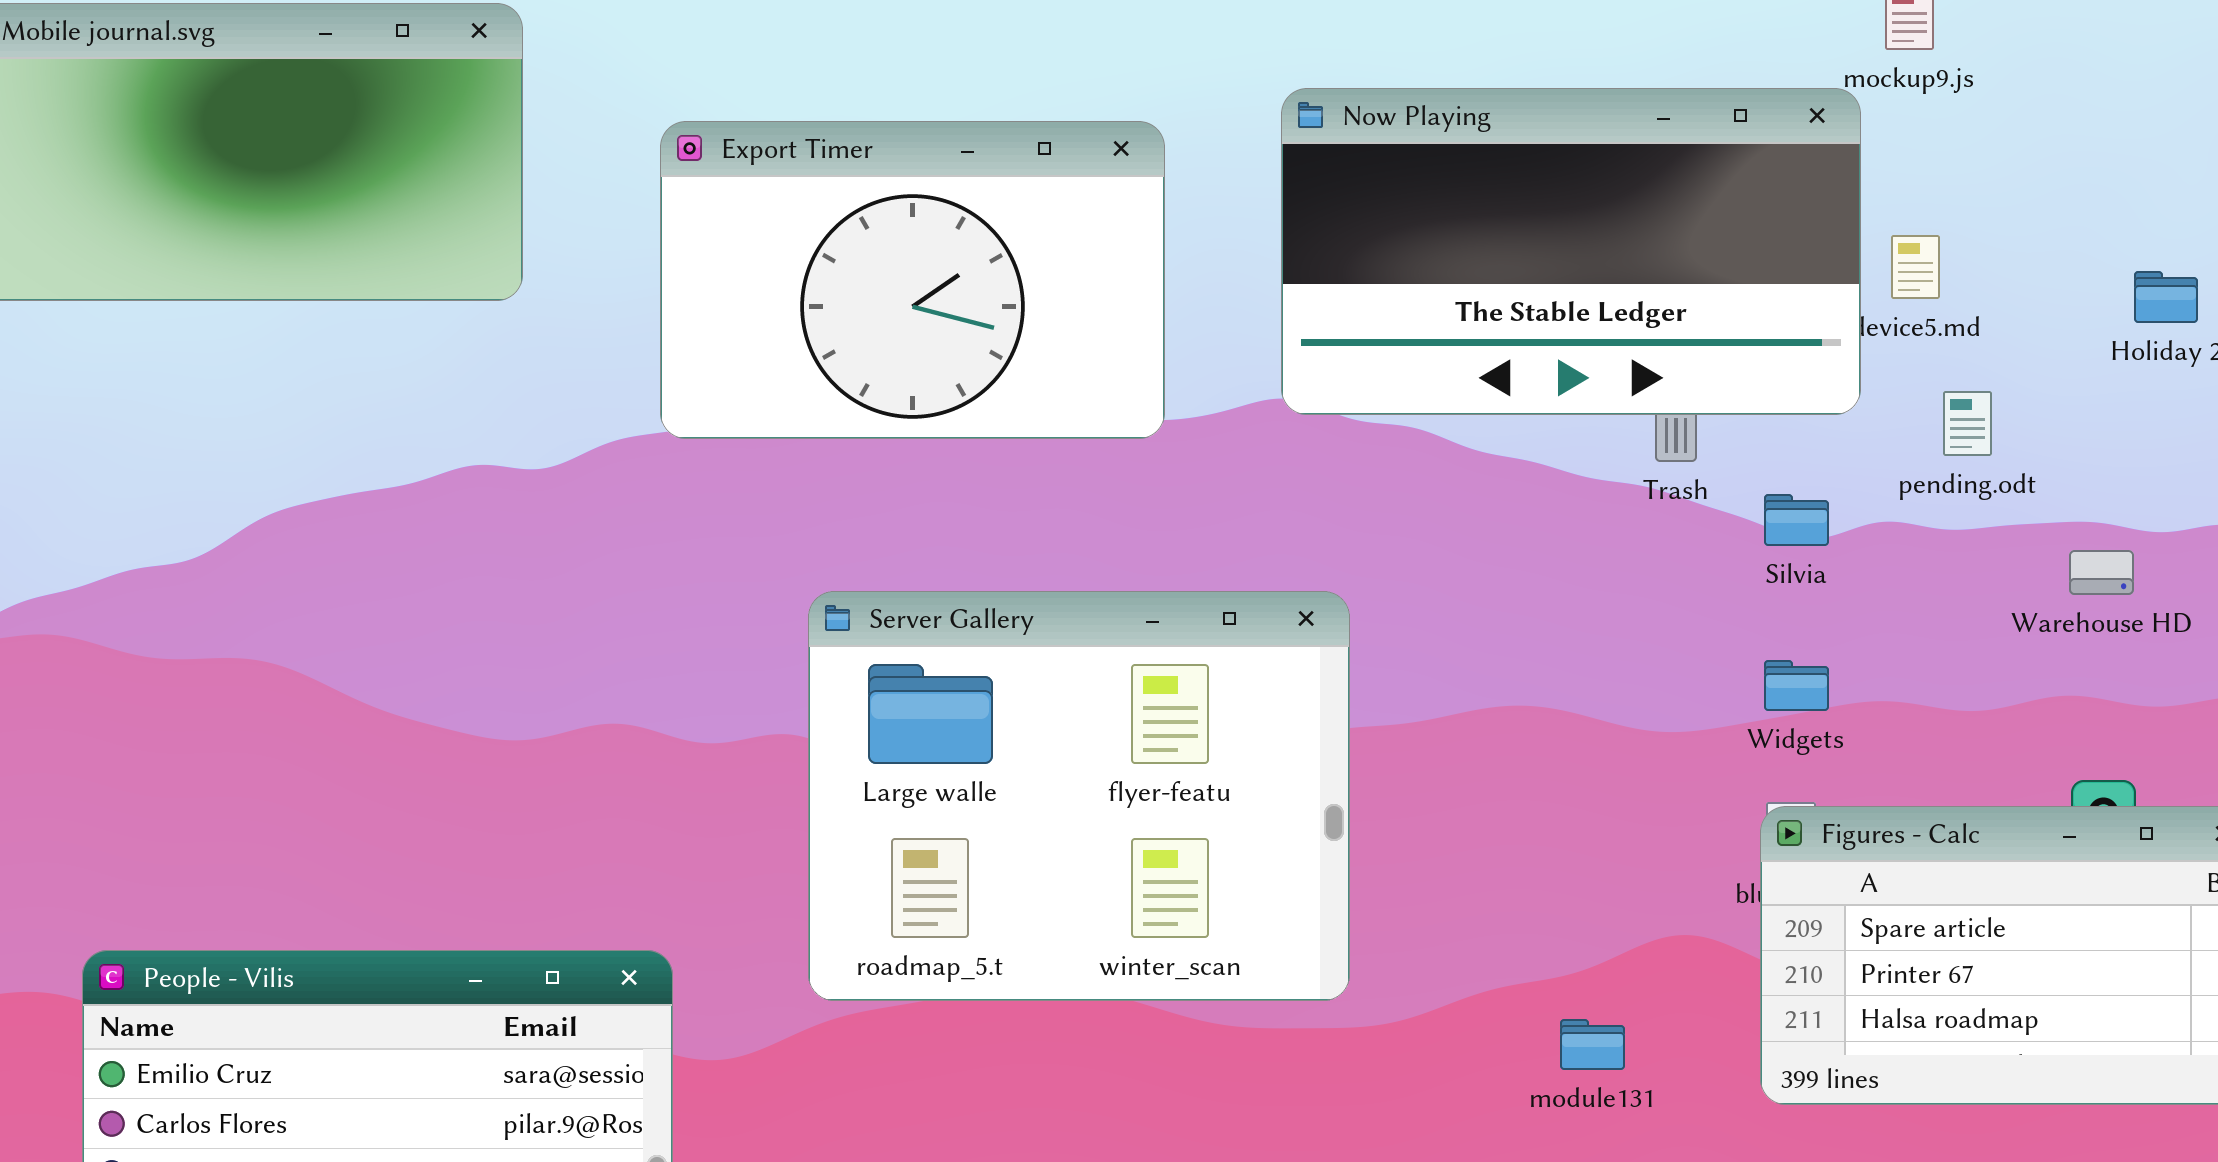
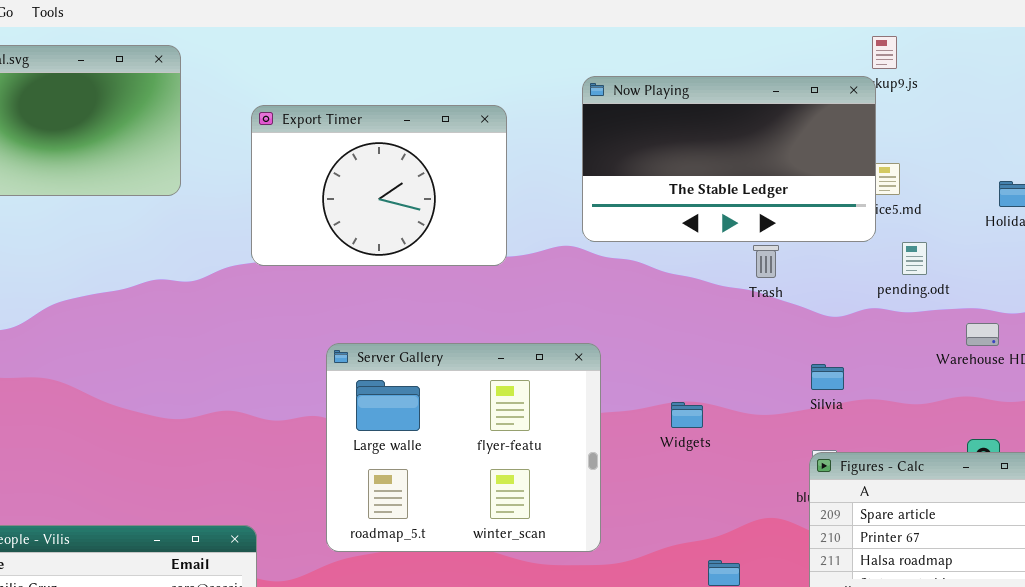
Now Playing: [1281,88,1861,415] -> [582,76,876,242], moved
Silvia: [1764,494,1829,546] -> [811,364,844,390], moved
Widgets: [1764,660,1829,711] -> [671,402,703,428], moved

